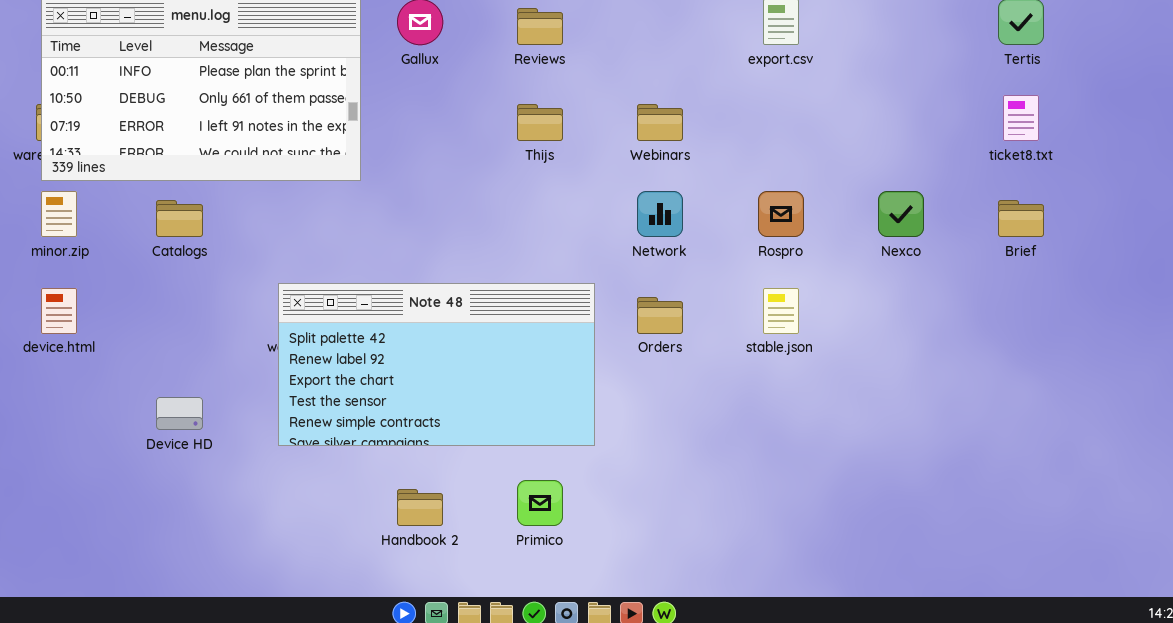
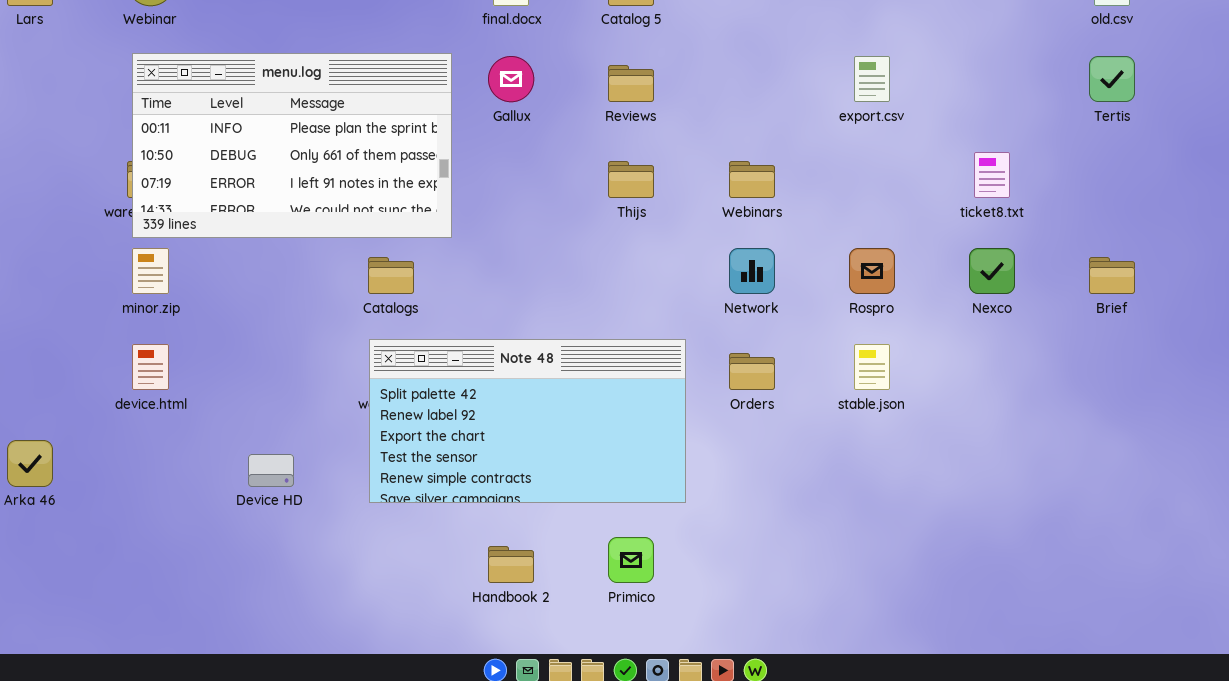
ticket8.txt: [1003,95,1039,141] -> [974,152,1010,198], moved
Catalogs: [156,200,203,237] -> [368,257,414,294], moved

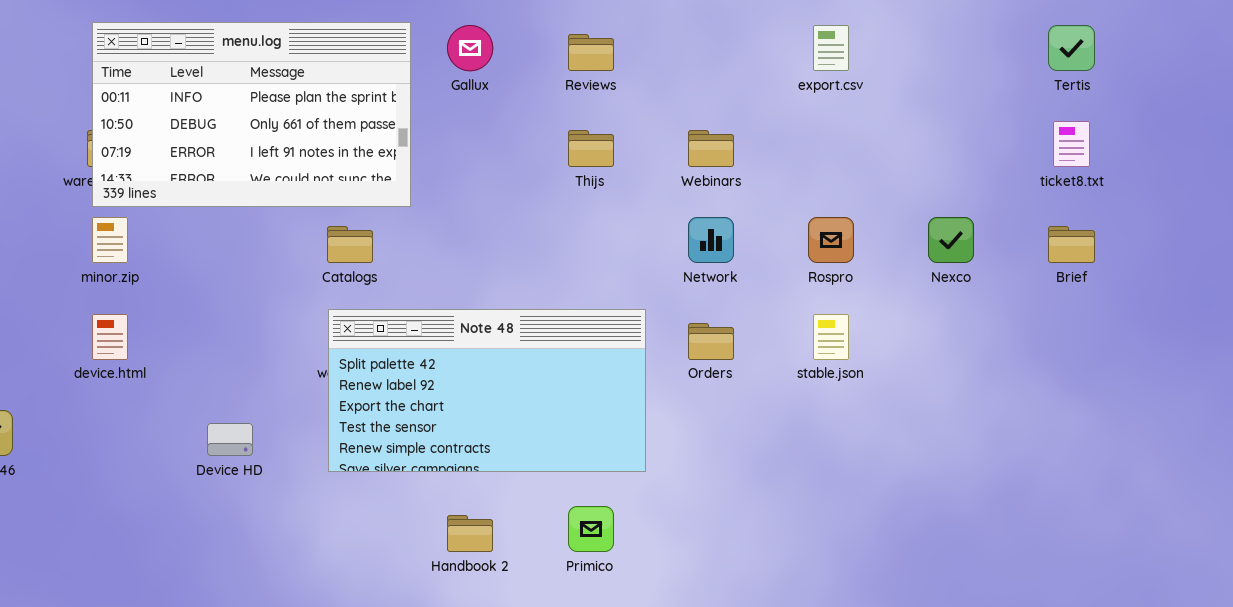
ticket8.txt: [974,152,1010,198] -> [1053,121,1090,167], moved

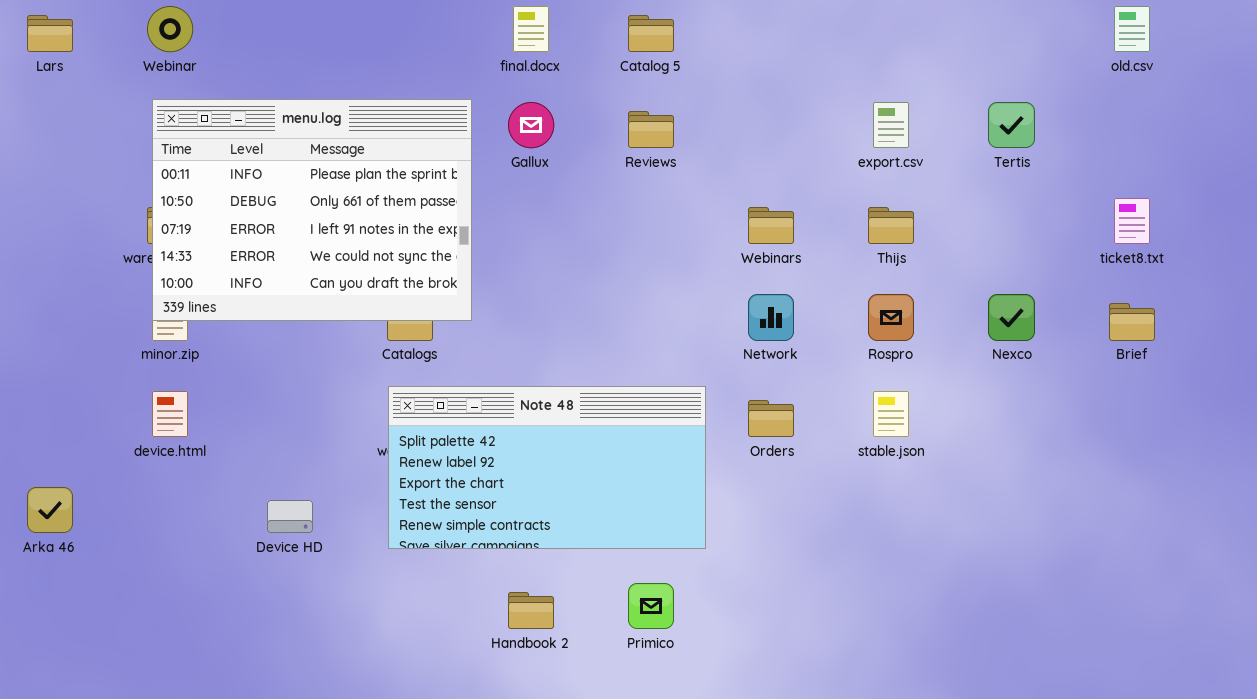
menu.log: [92,22,411,207] -> [152,99,472,321], resized
Tertis: [1048,25,1095,71] -> [988,102,1035,148], moved
Thijs: [568,130,614,167] -> [868,207,914,244], moved

